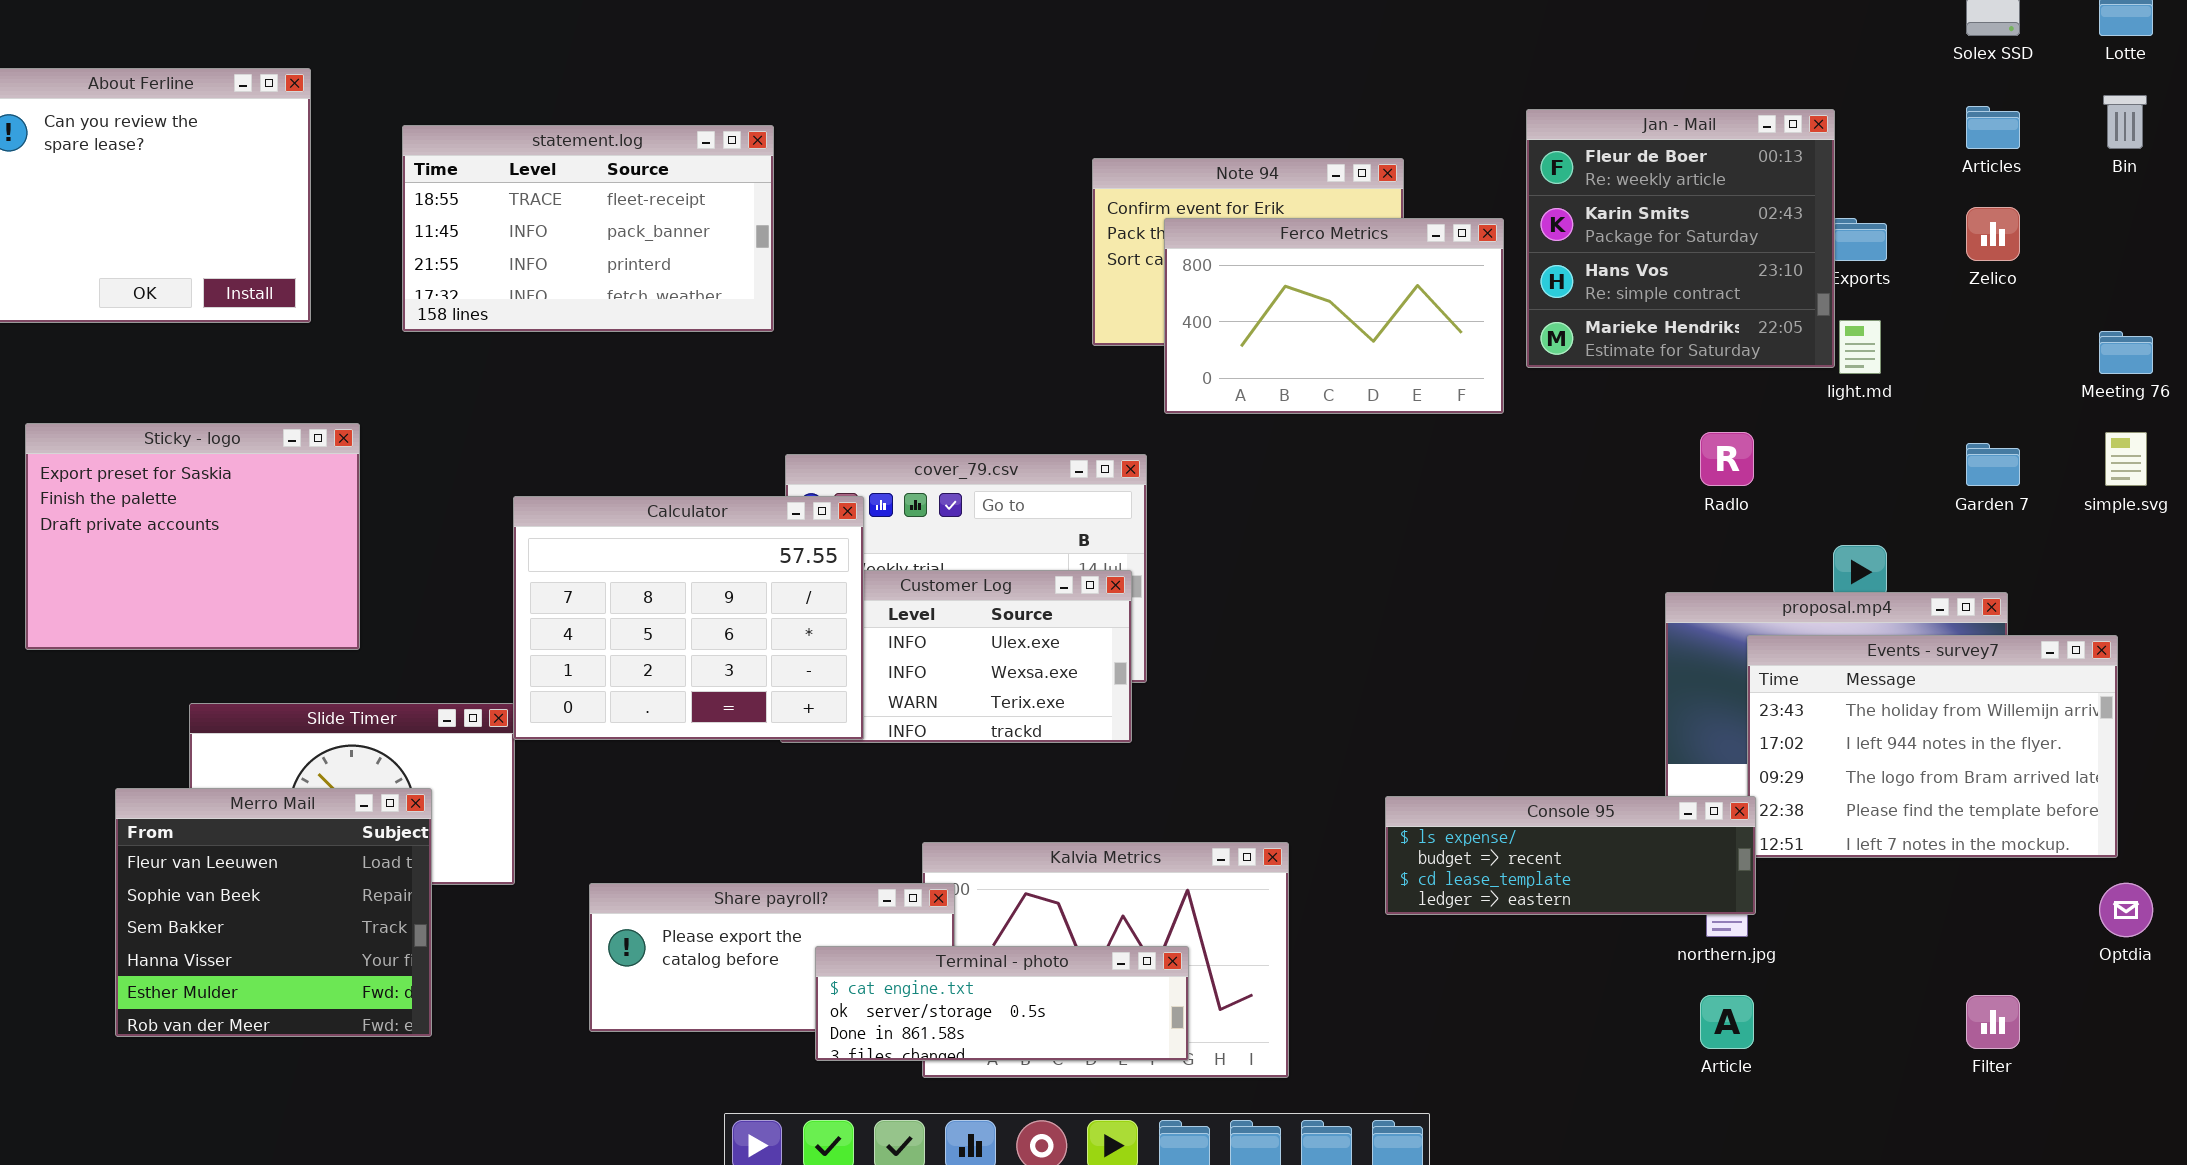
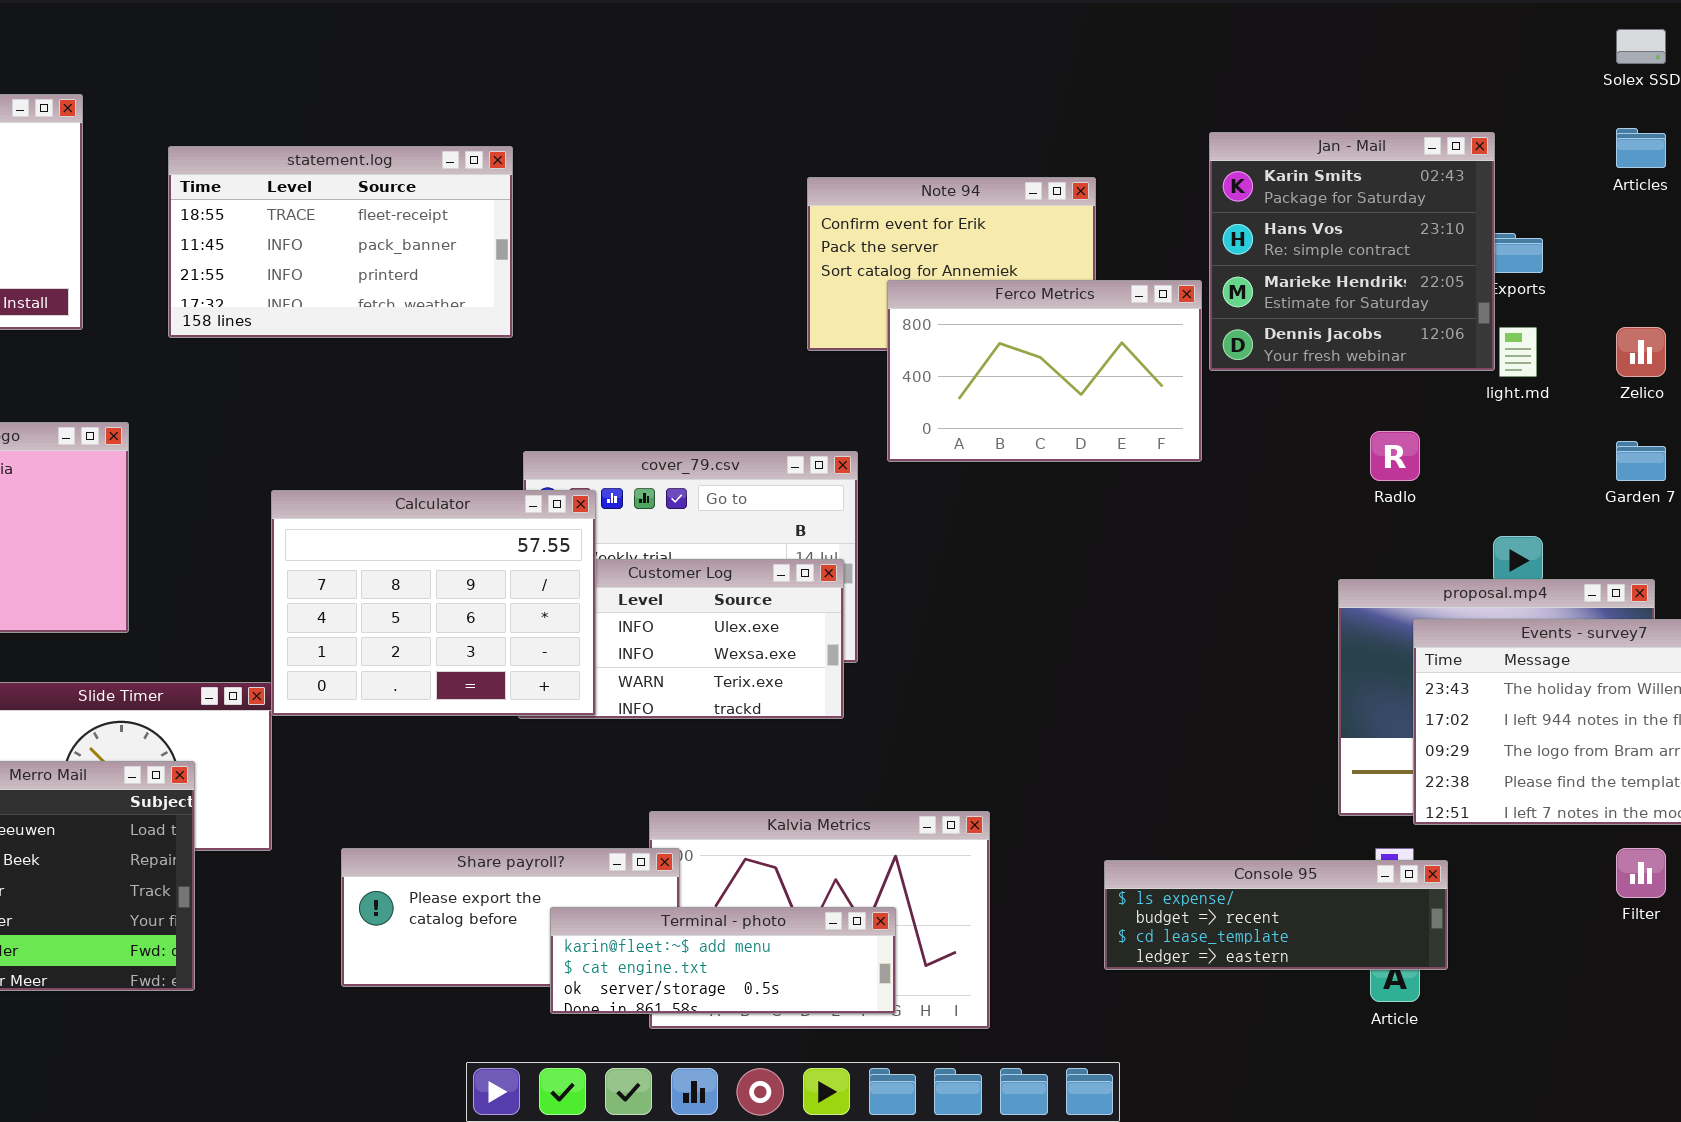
Jan - Mail: [1526,109,1835,368] -> [1209,132,1495,371], scrolled down 1 row
Zelico: [1966,207,2020,261] -> [1616,327,1666,377], moved
Ferco Metrics: [1164,218,1504,414] -> [887,280,1202,462], moved
Console 95: [1385,796,1756,915] -> [1104,860,1448,970], moved
Terminal - photo: [815,946,1189,1061] -> [550,907,896,1014], scrolled up 1 row
Filter: [1966,995,2020,1049] -> [1616,848,1666,898], moved

